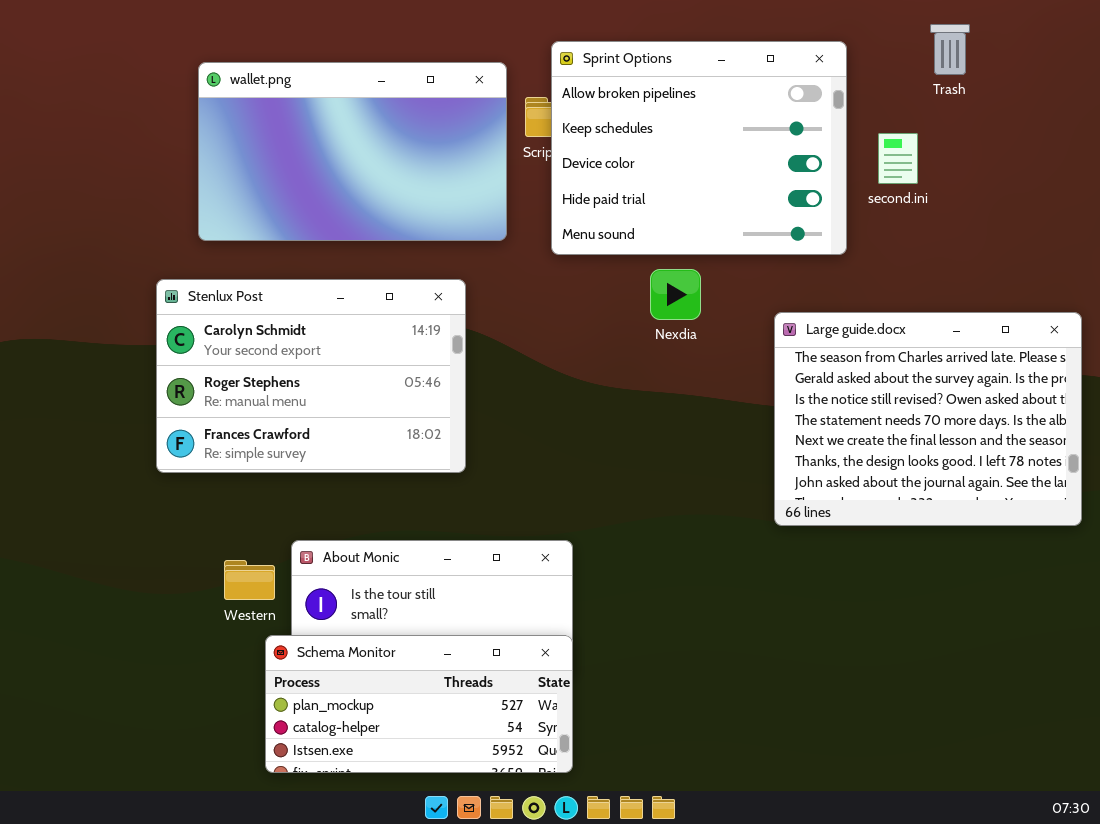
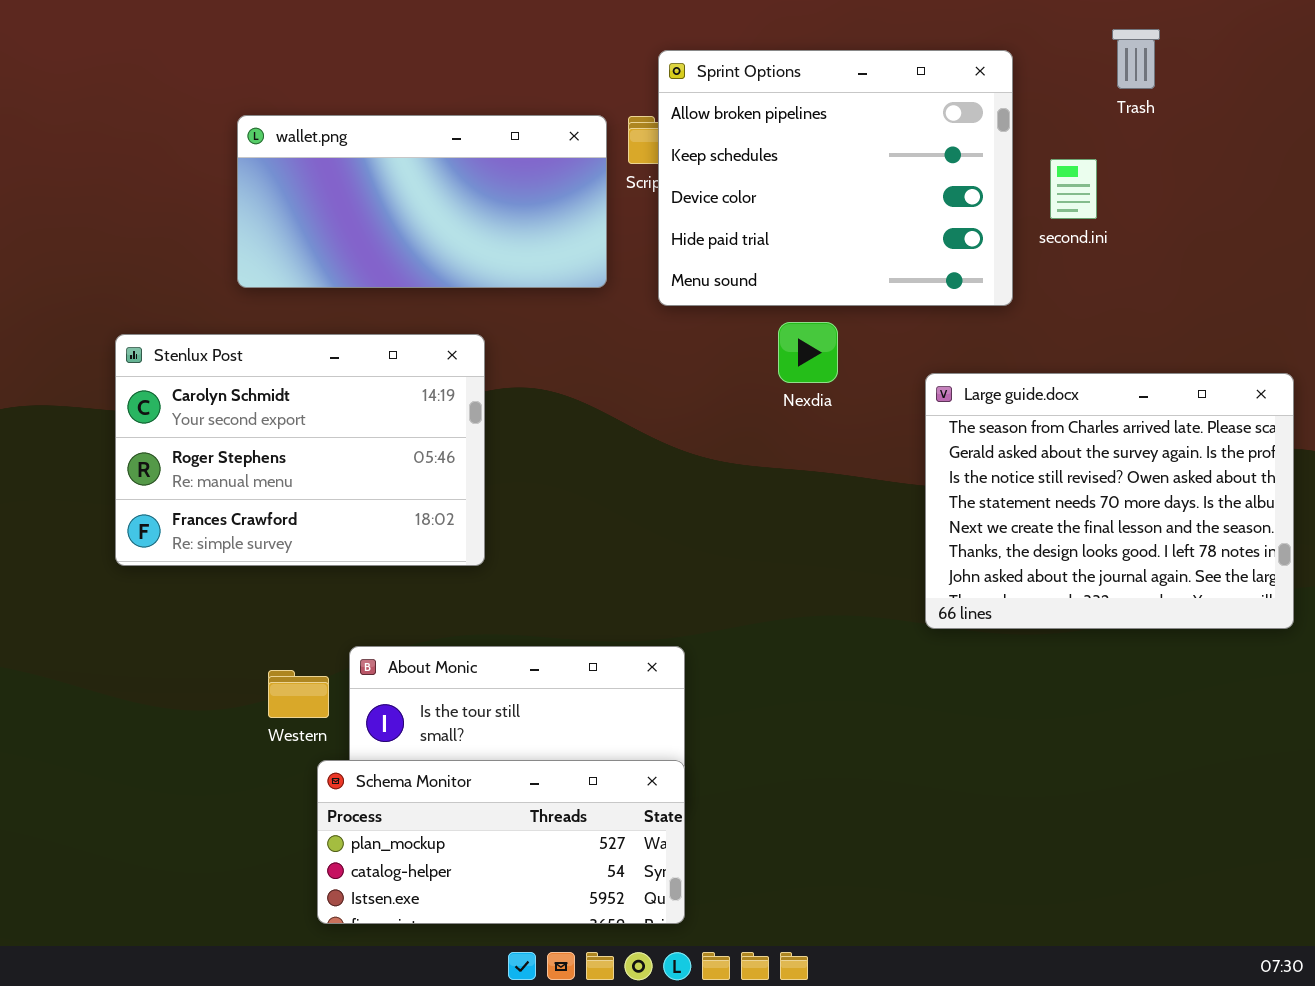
wallet.png: [198,62,507,241] -> [237,115,607,288], resized
Stenlux Post: [156,279,466,473] -> [115,334,485,566], moved

